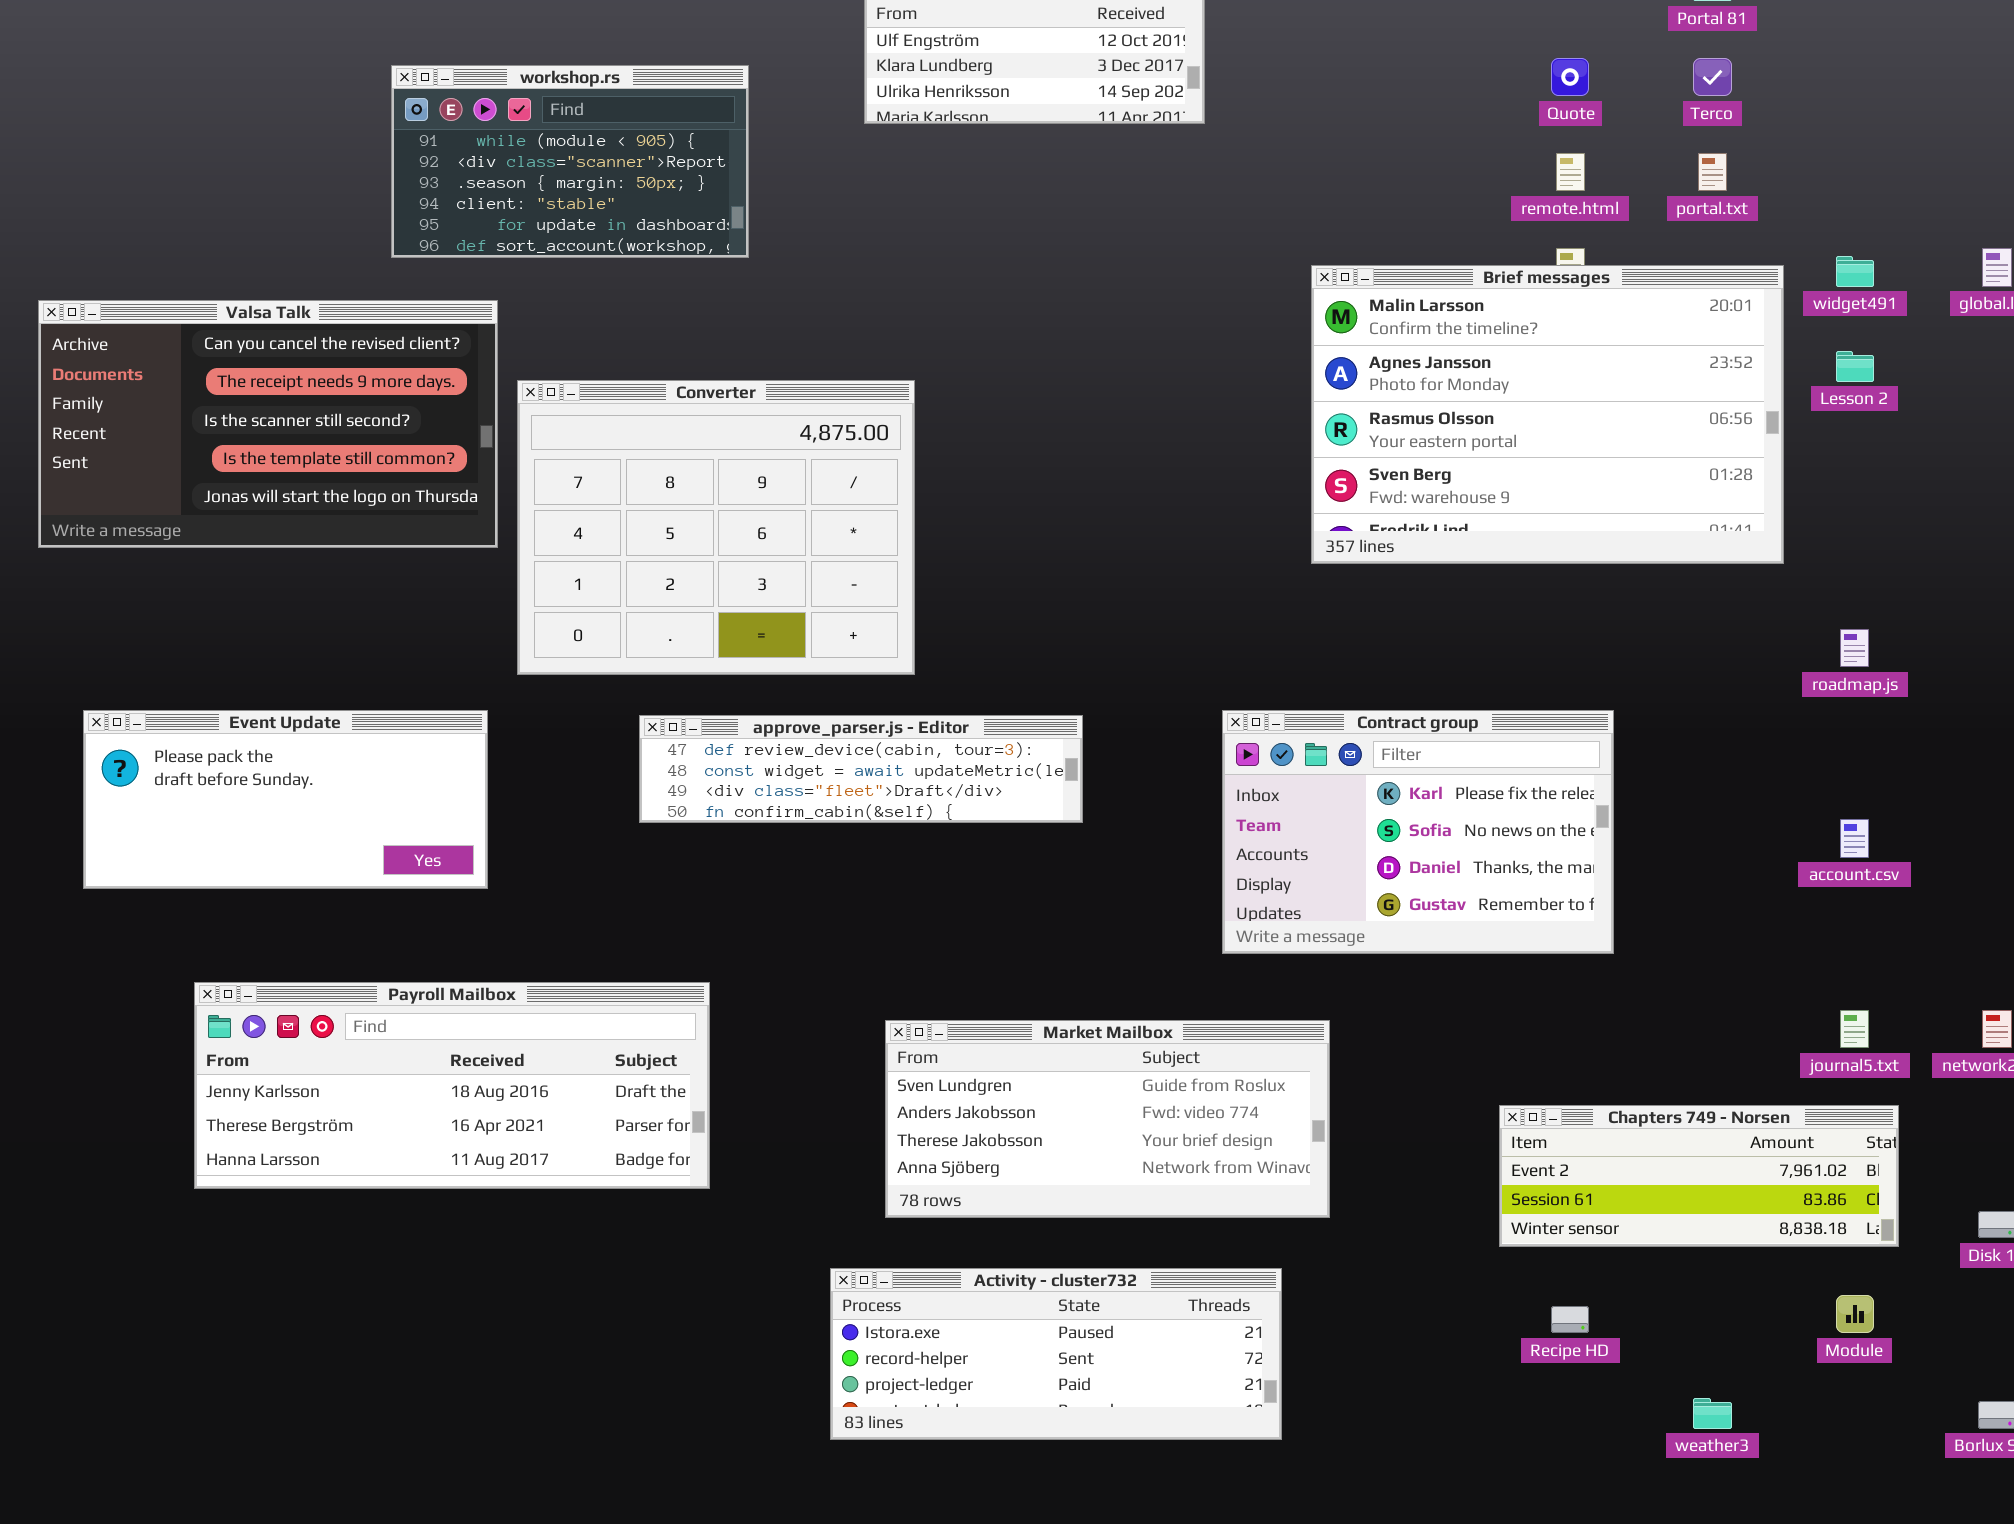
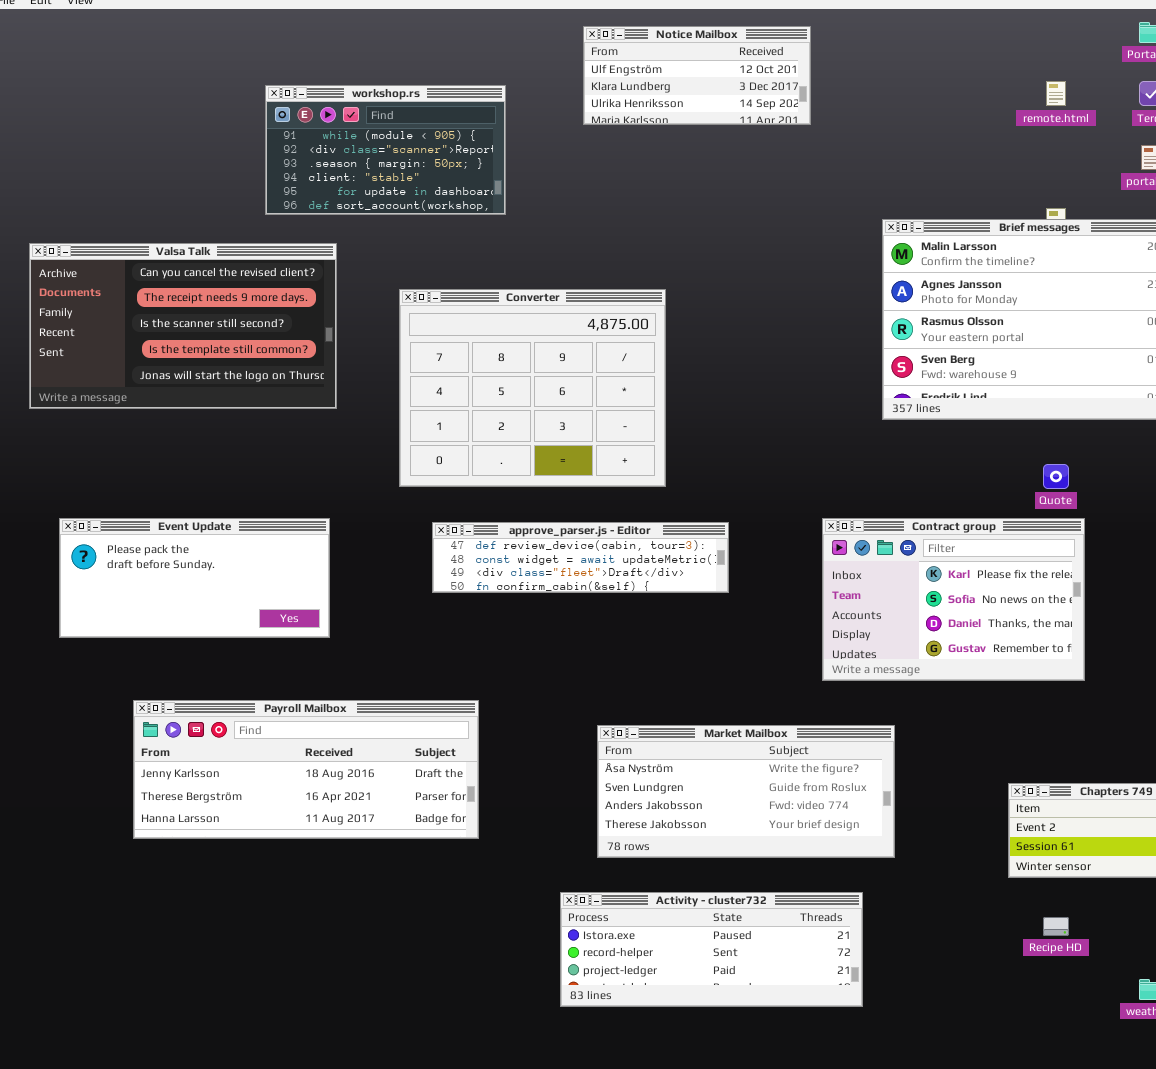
Quote: [1551,58,1589,96] -> [1043,464,1069,489], moved
remote.html: [1556,153,1585,191] -> [1046,81,1066,106], moved
Converter: [517,380,915,675] -> [399,289,666,487], moved
Market Mailbox: [885,1020,1330,1218] -> [597,725,895,858], scrolled up 1 row

